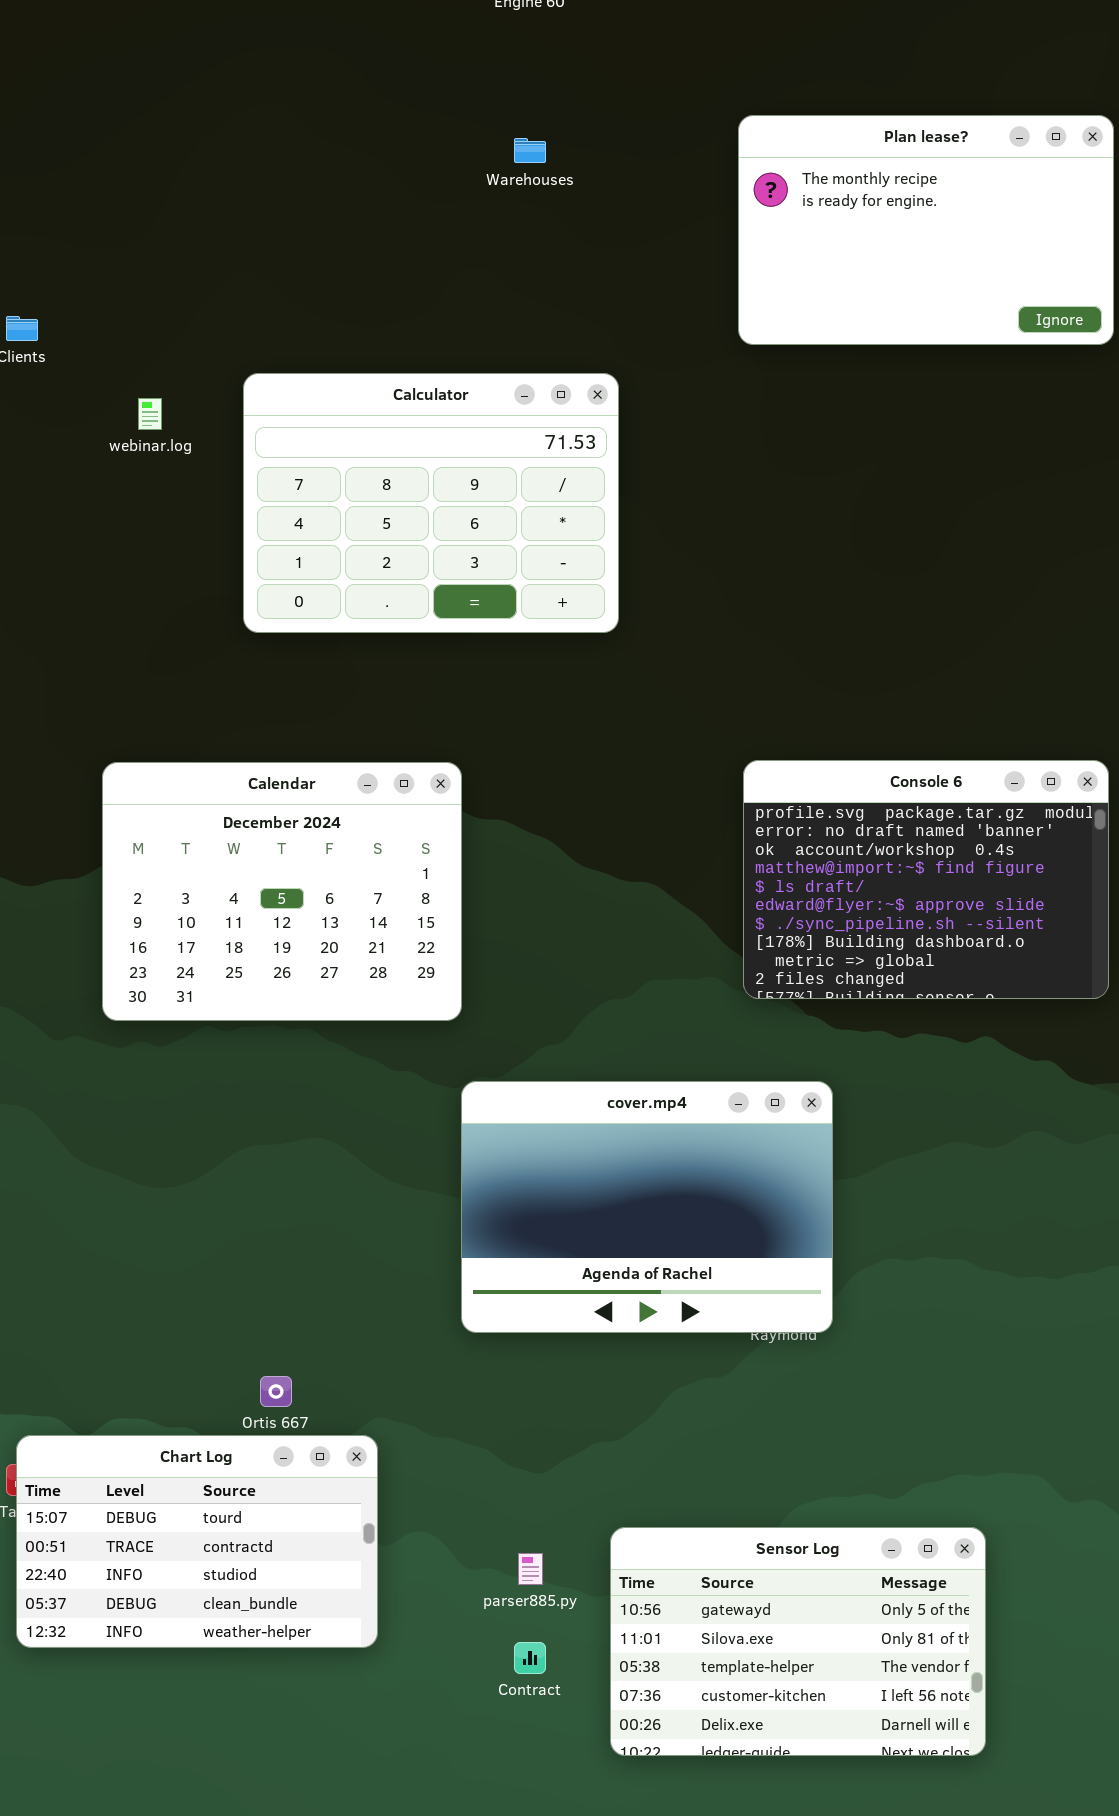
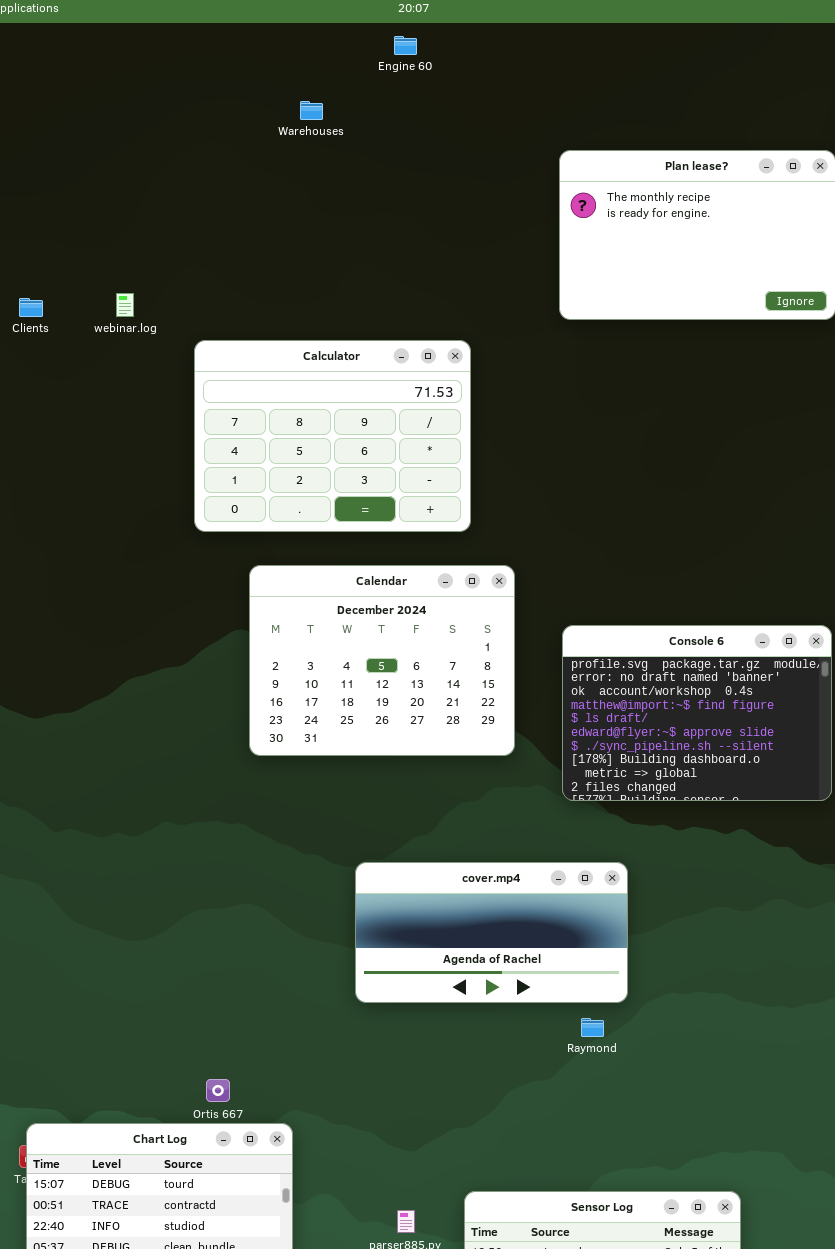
Warehouses: [514,138,546,163] -> [300,101,323,120], moved
webinar.log: [138,398,162,430] -> [116,293,134,317], moved
Calendar: [102,762,462,1021] -> [249,565,515,756], moved
cover.mp4: [461,1081,833,1333] -> [355,862,628,1003], resized

